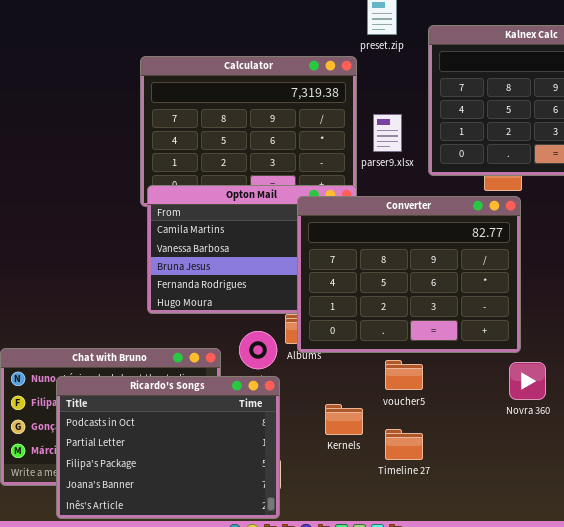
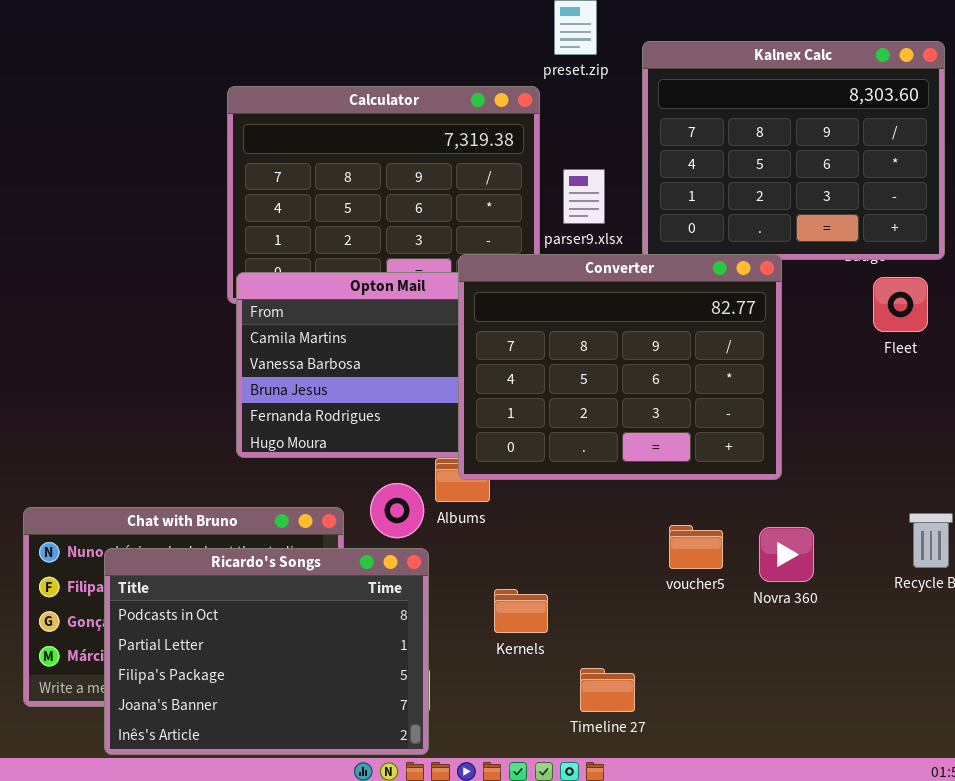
Converter: [297,196,521,353] -> [458,254,782,480], moved
voucher5: [385,360,423,390] -> [669,525,723,569], moved
Timeline 27: [385,429,423,460] -> [580,668,635,712], moved

